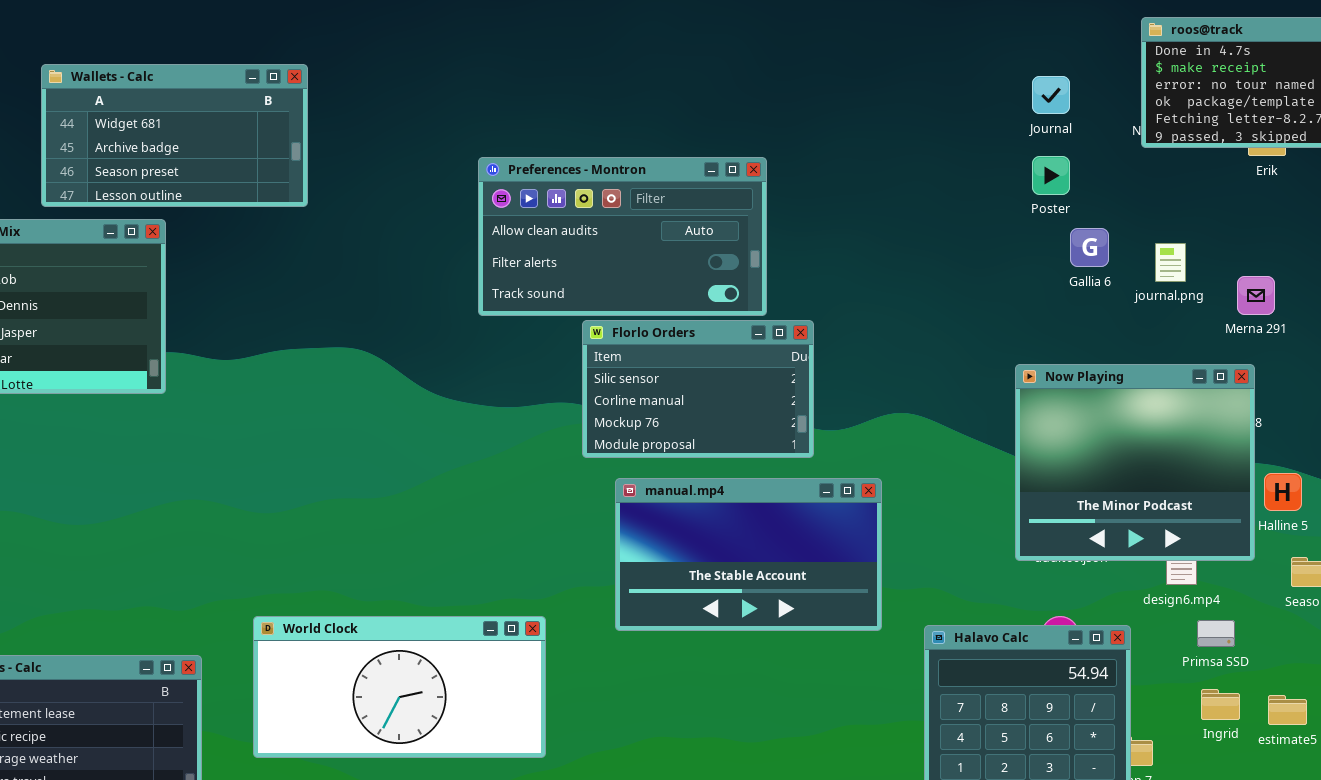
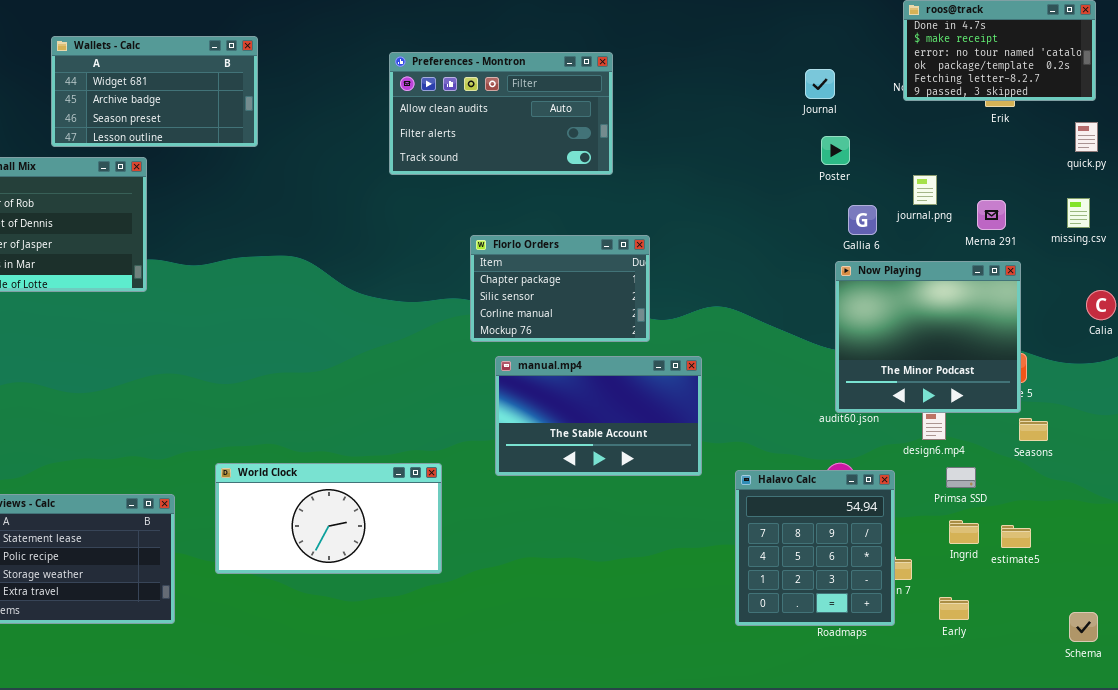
Journal: [1032,76,1070,114] -> [805,69,835,99], moved
Poster: [1032,156,1070,195] -> [821,136,850,165], moved
Preferences - Montron: [478,157,767,316] -> [389,52,613,175], moved
Gallia 6: [1070,228,1109,267] -> [848,205,877,235], moved
Florlo Orders: [582,320,814,458] -> [470,235,650,342], scrolled up 1 row
Now Playing: [1015,364,1255,561] -> [835,261,1021,413], moved

